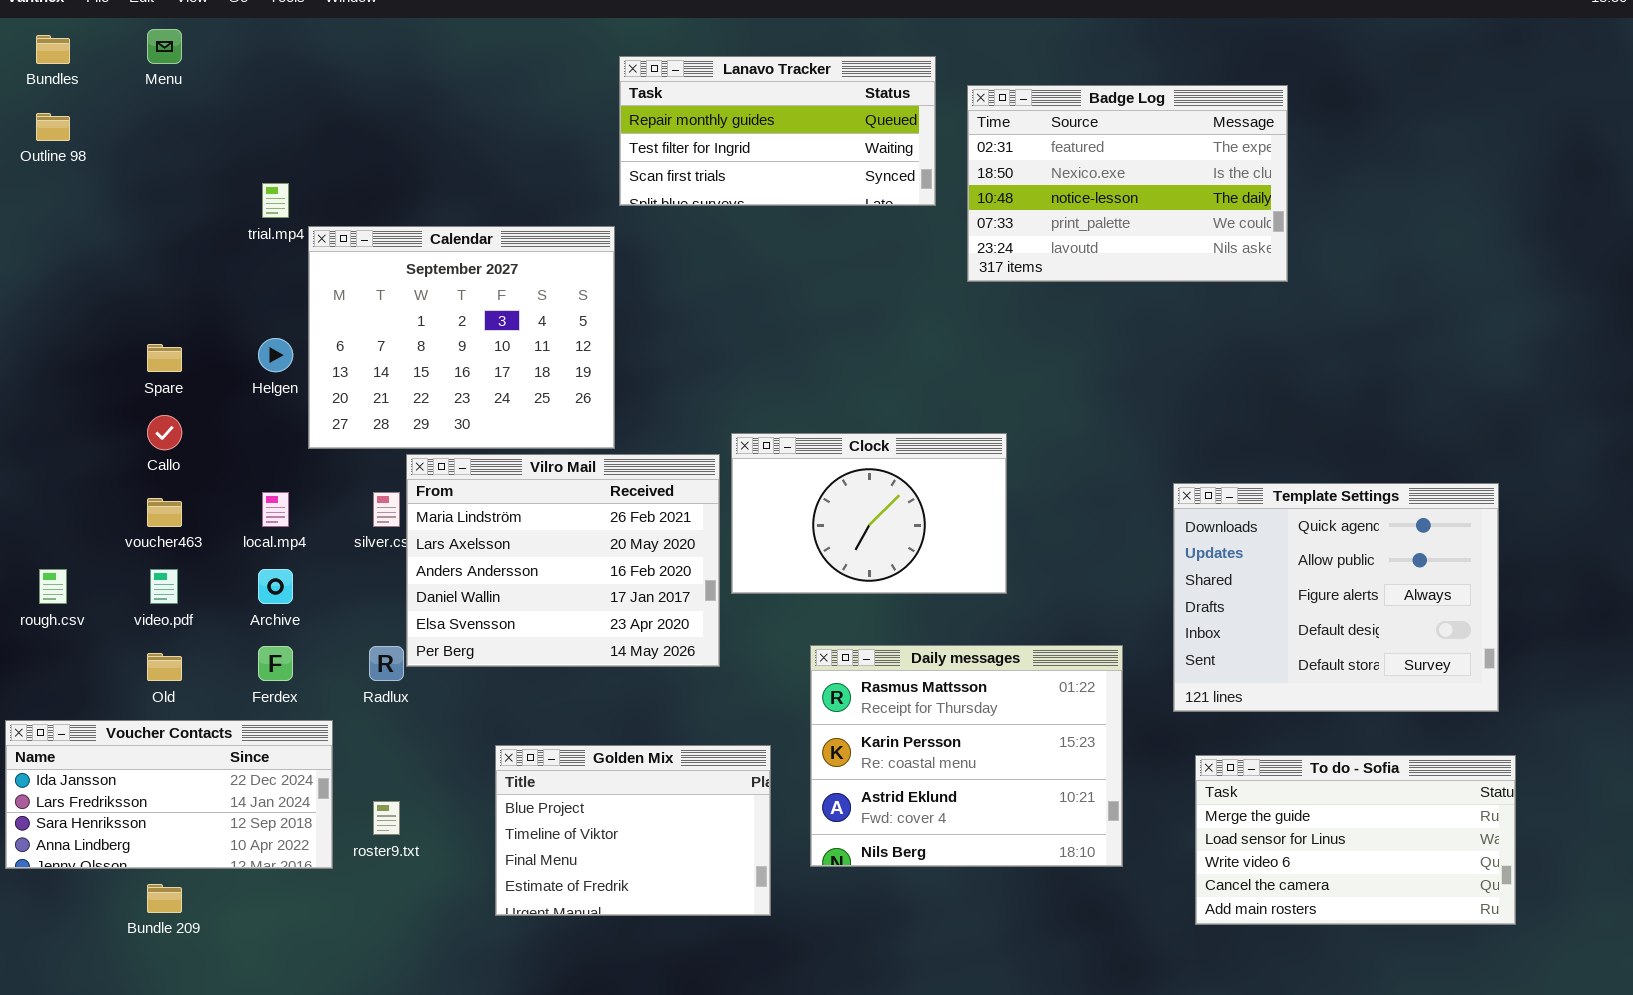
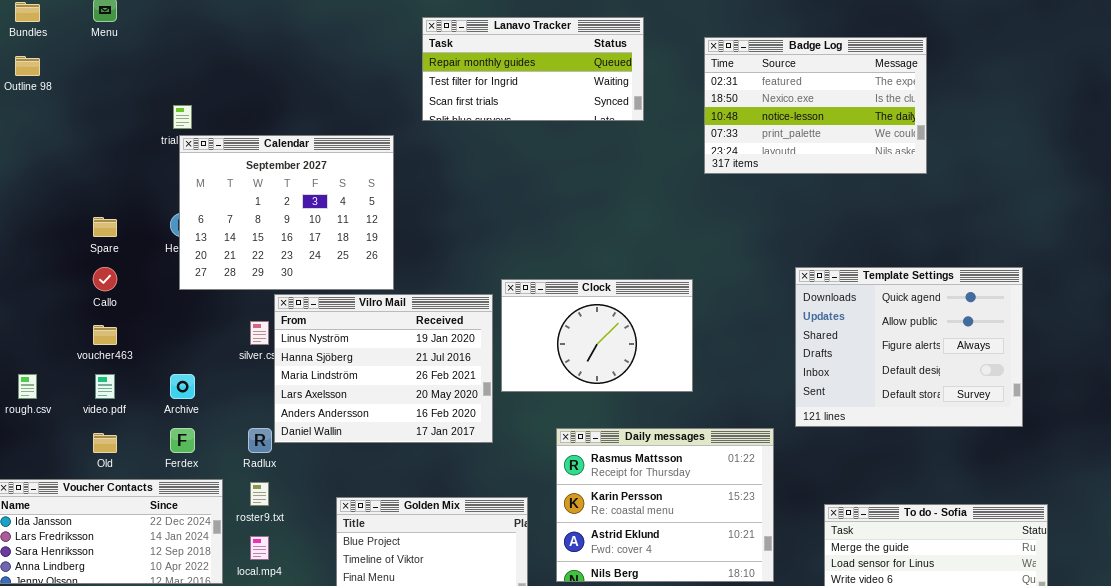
Badge Log: [967,85,1288,282] -> [704,37,927,174], moved
Calendar: [308,226,615,449] -> [179,135,394,290], moved
Vilro Mail: [406,454,720,667] -> [274,294,493,443], scrolled up 2 rows
Template Settings: [1173,483,1499,712] -> [795,267,1023,427], moved
local.mp4: [262,492,289,527] -> [250,536,269,560], moved
roster9.txt: [373,801,400,835] -> [250,482,269,506], moved

